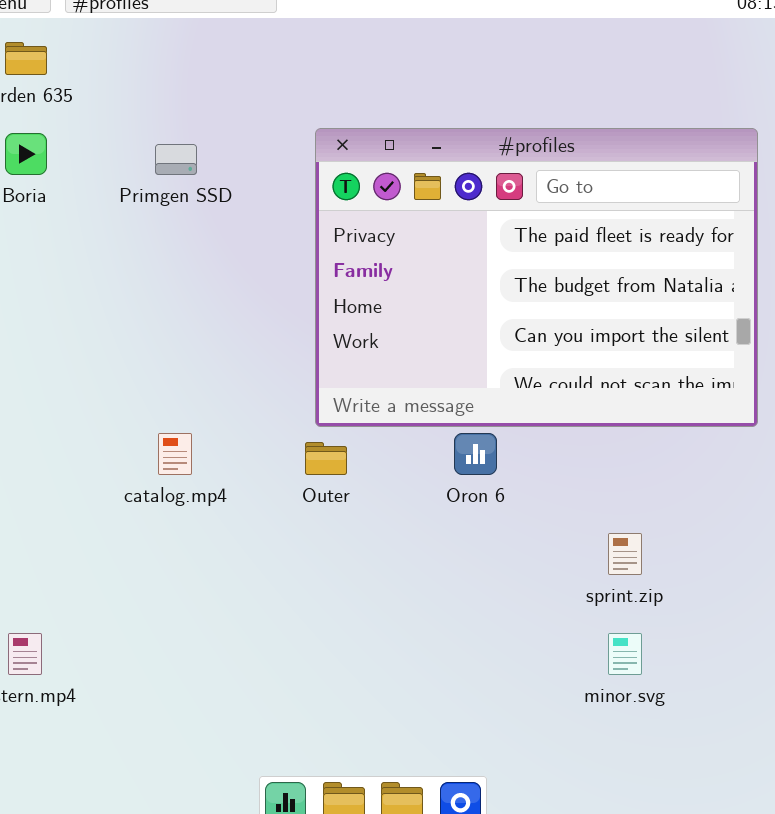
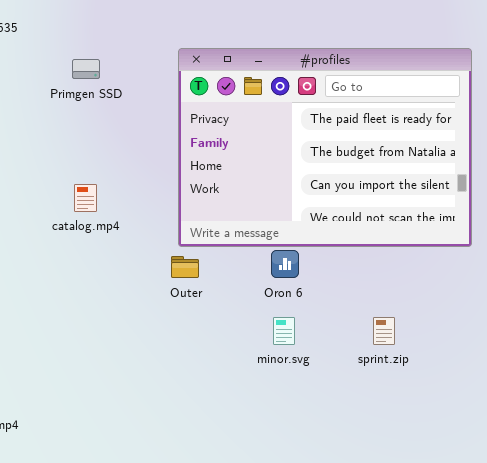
catalog.mp4: [158,433,192,475] -> [74,184,97,212], moved
minor.svg: [608,633,642,675] -> [273,317,295,345], moved

